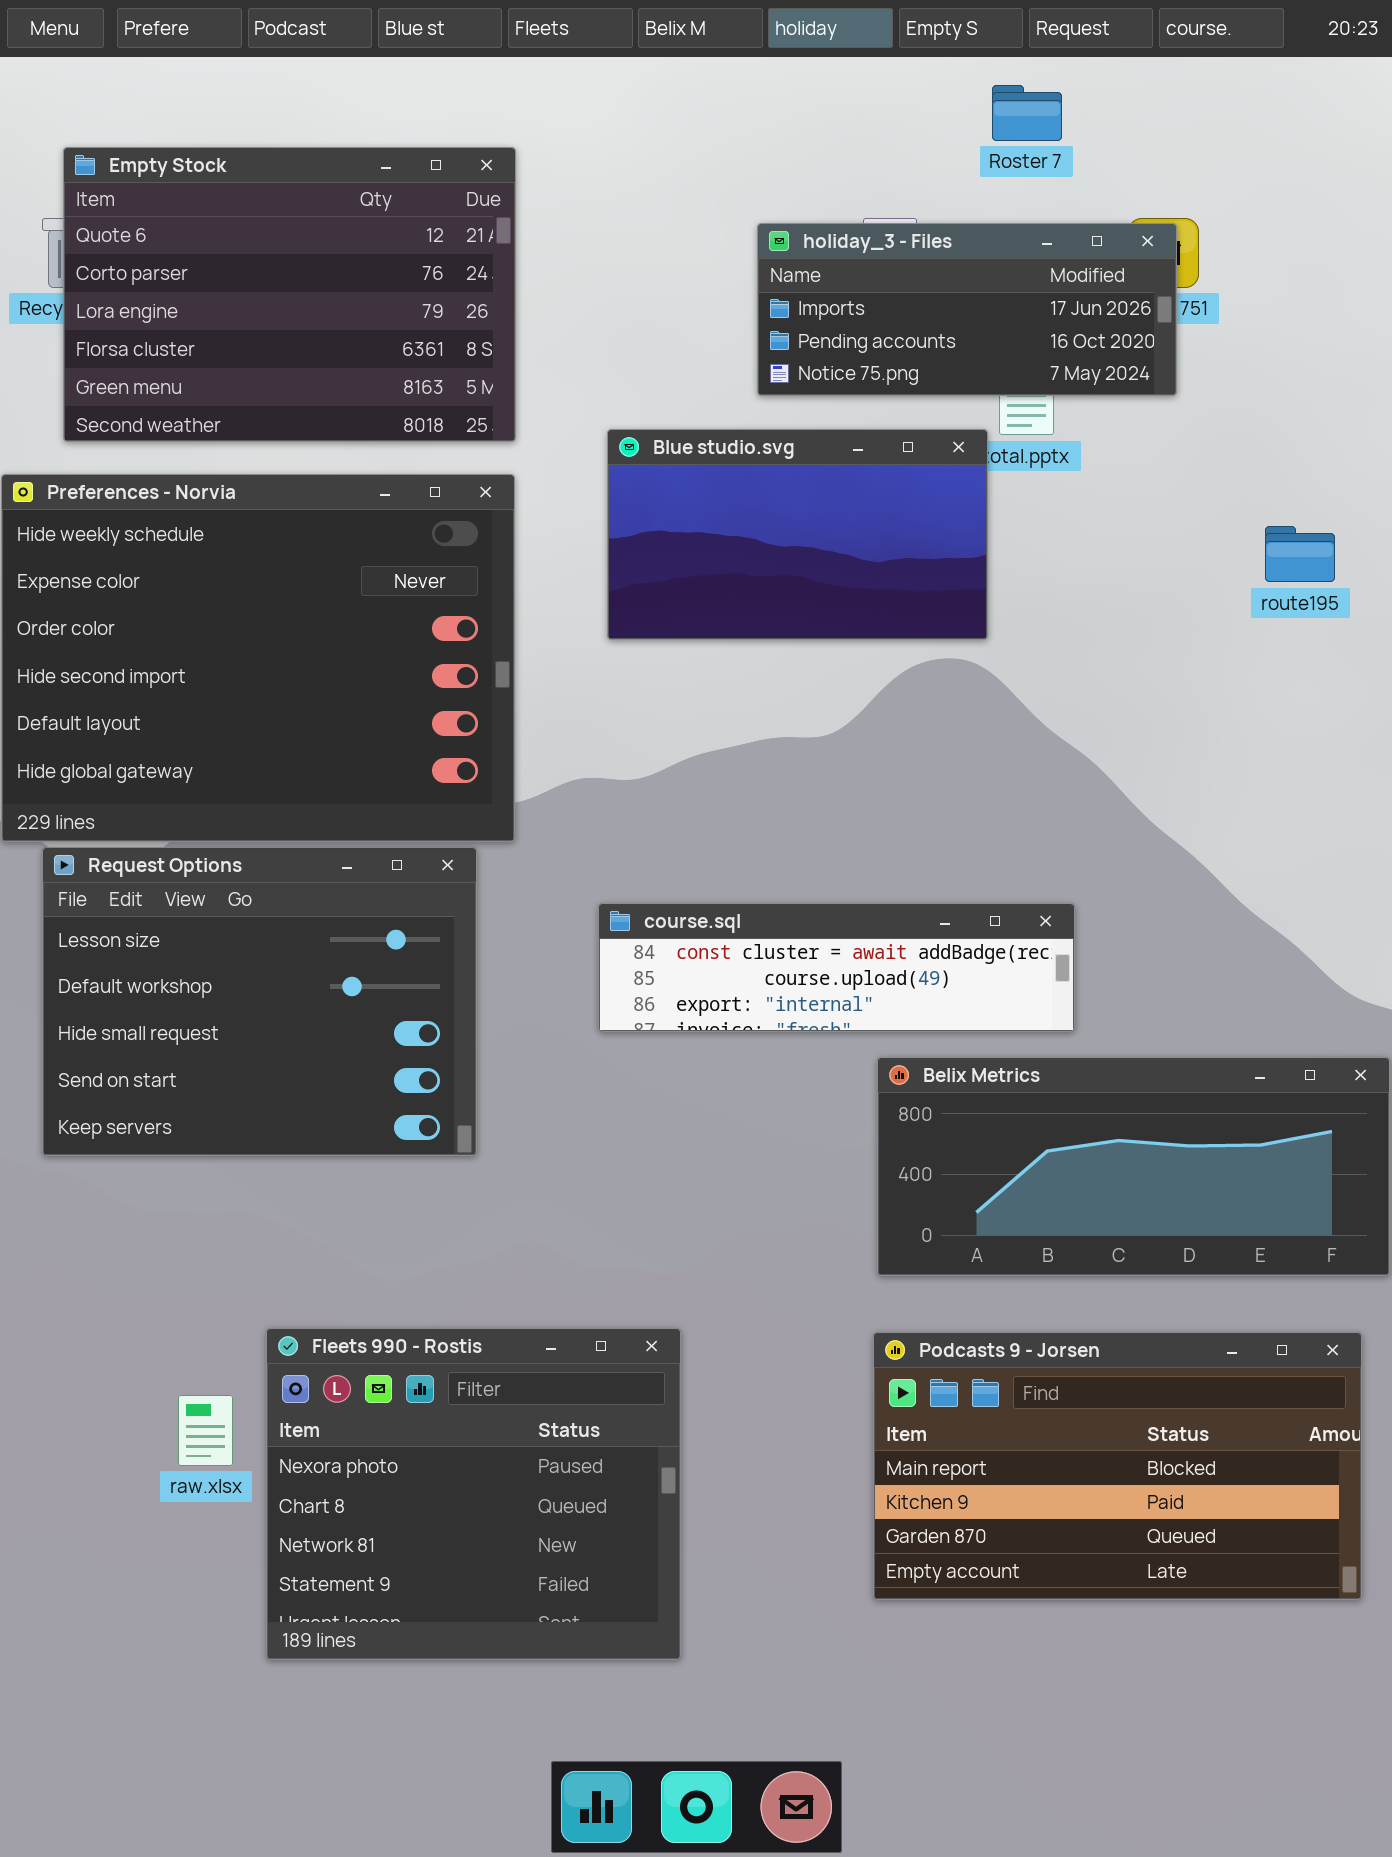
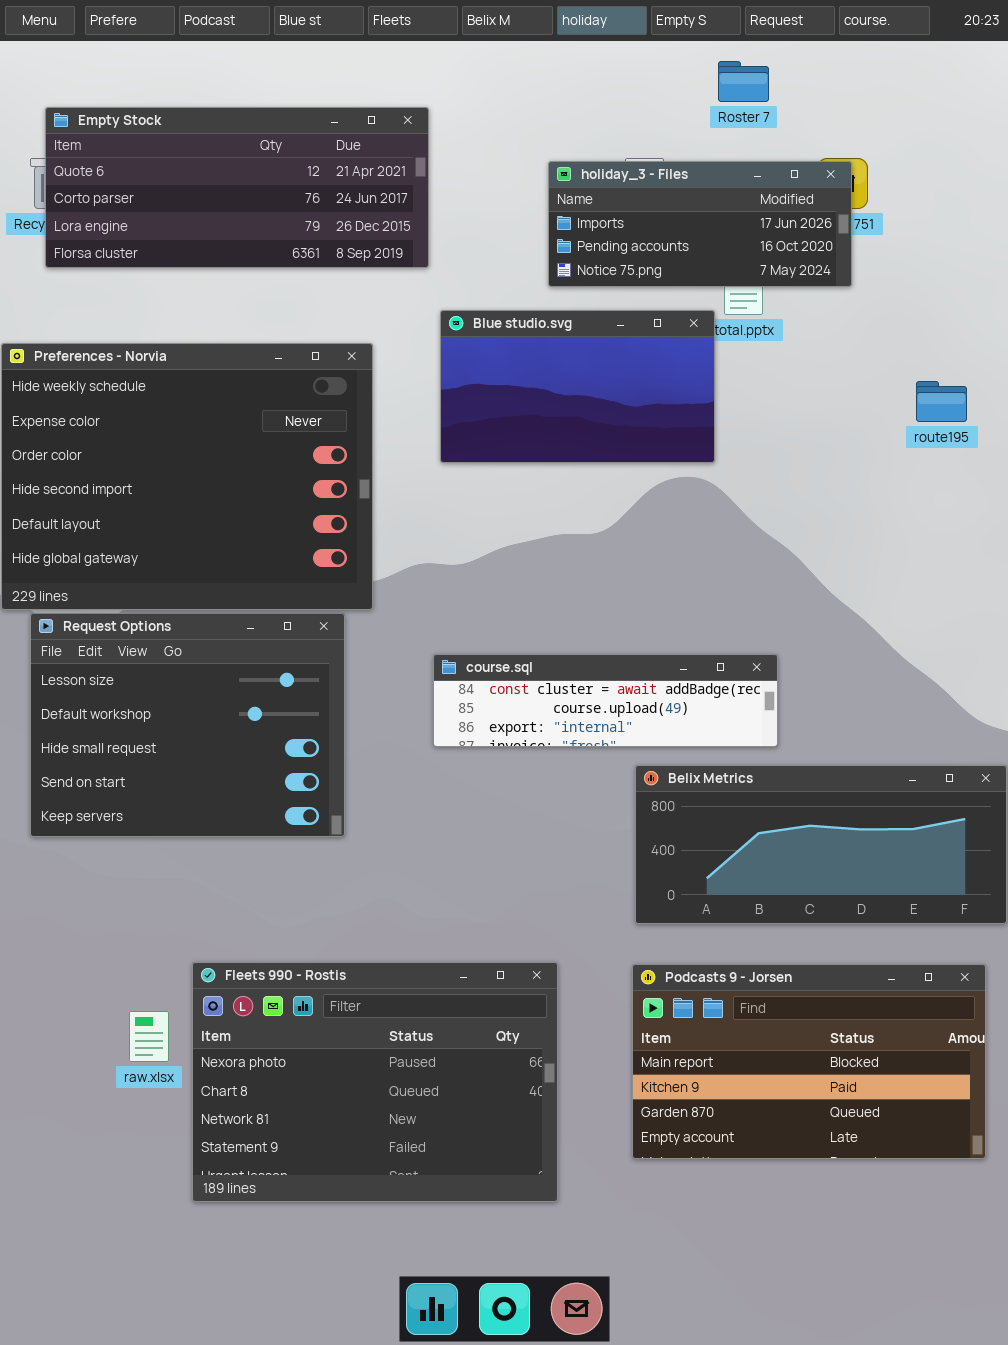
Empty Stock: [63,147,516,442] -> [45,107,429,268], resized
Fleets 990 - Rostis: [266,1328,681,1660] -> [192,962,558,1202], resized

